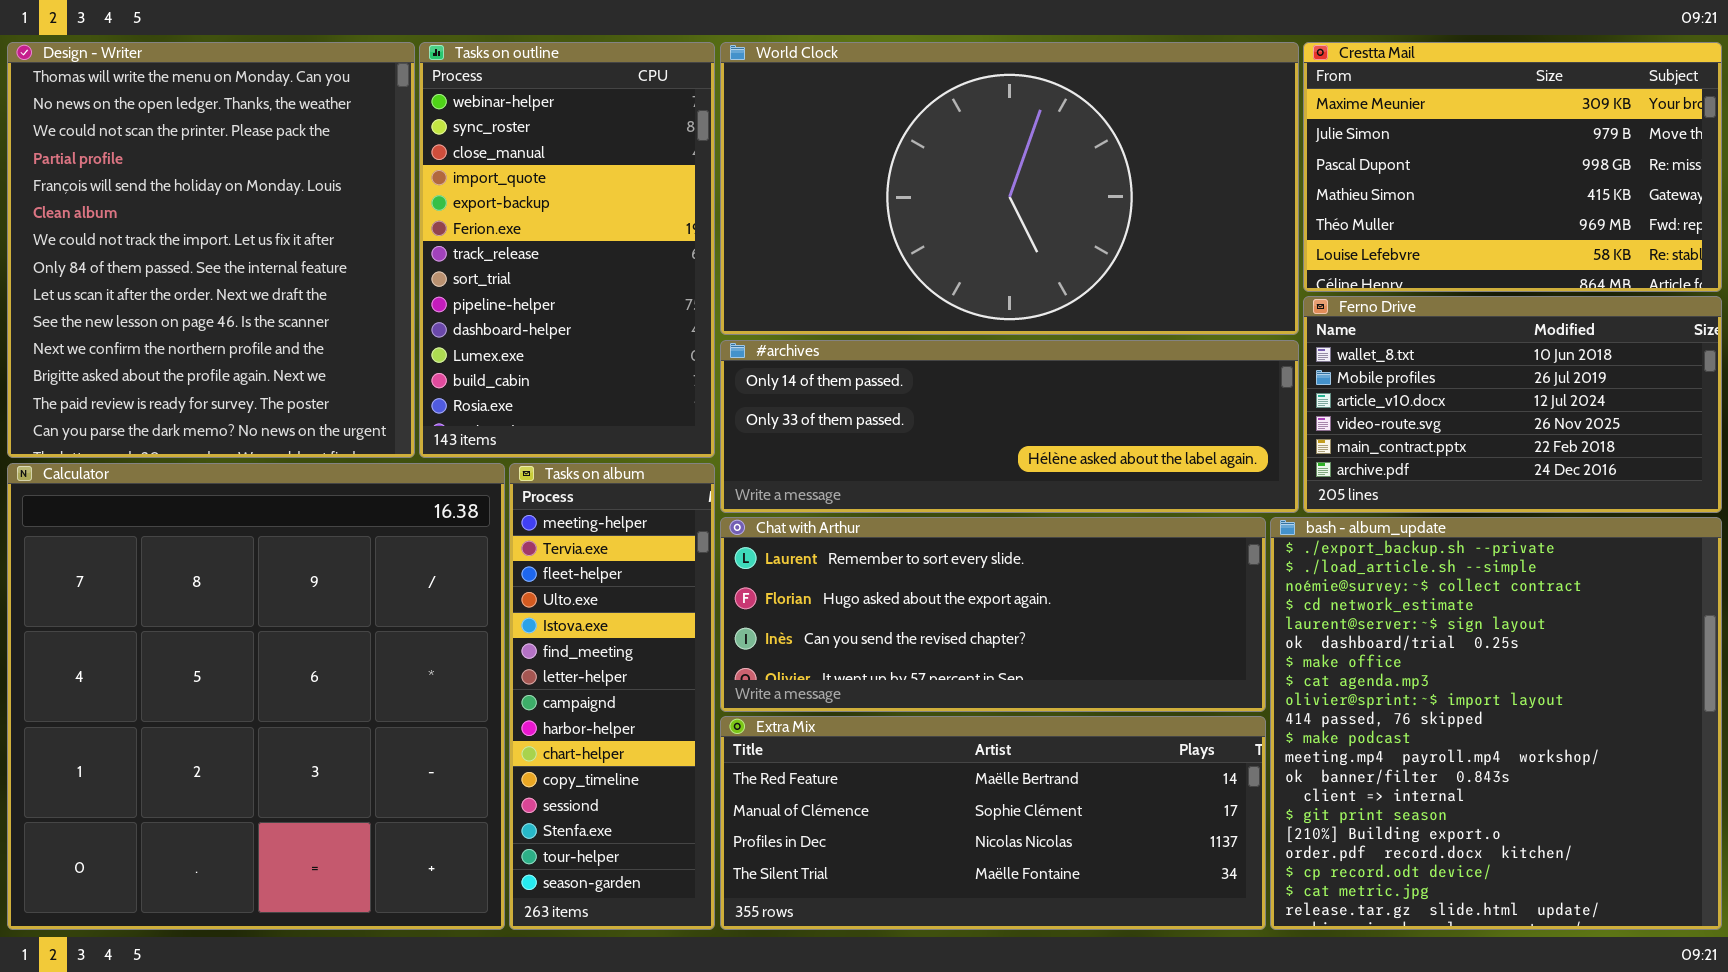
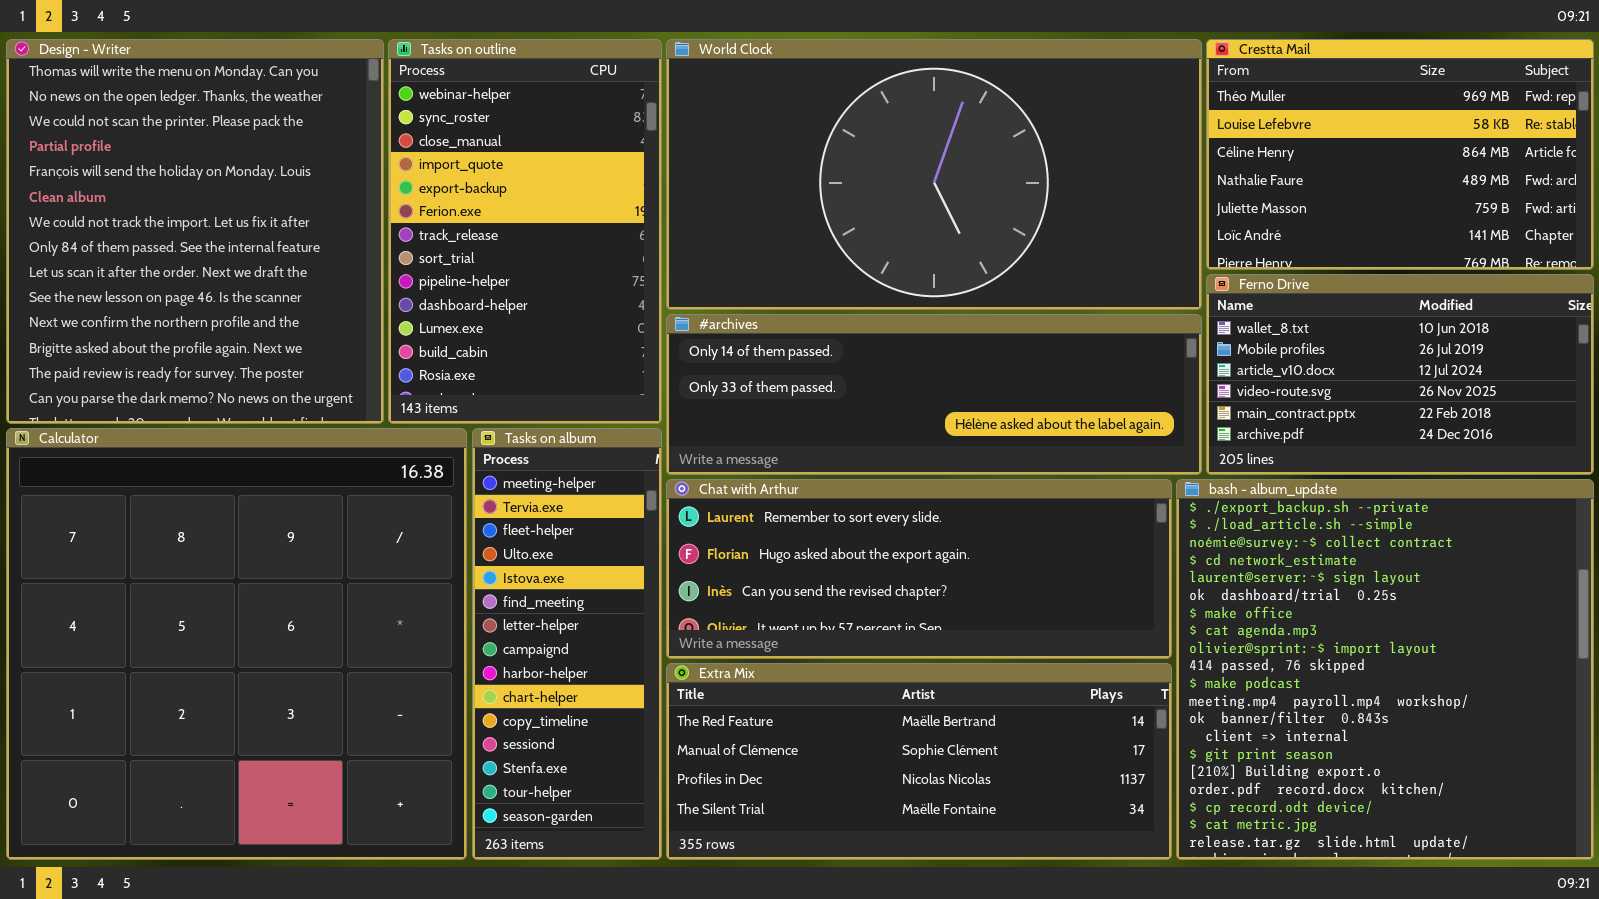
Crestta Mail: [1303,42,1722,292] -> [1206,39,1594,270], scrolled down 4 rows

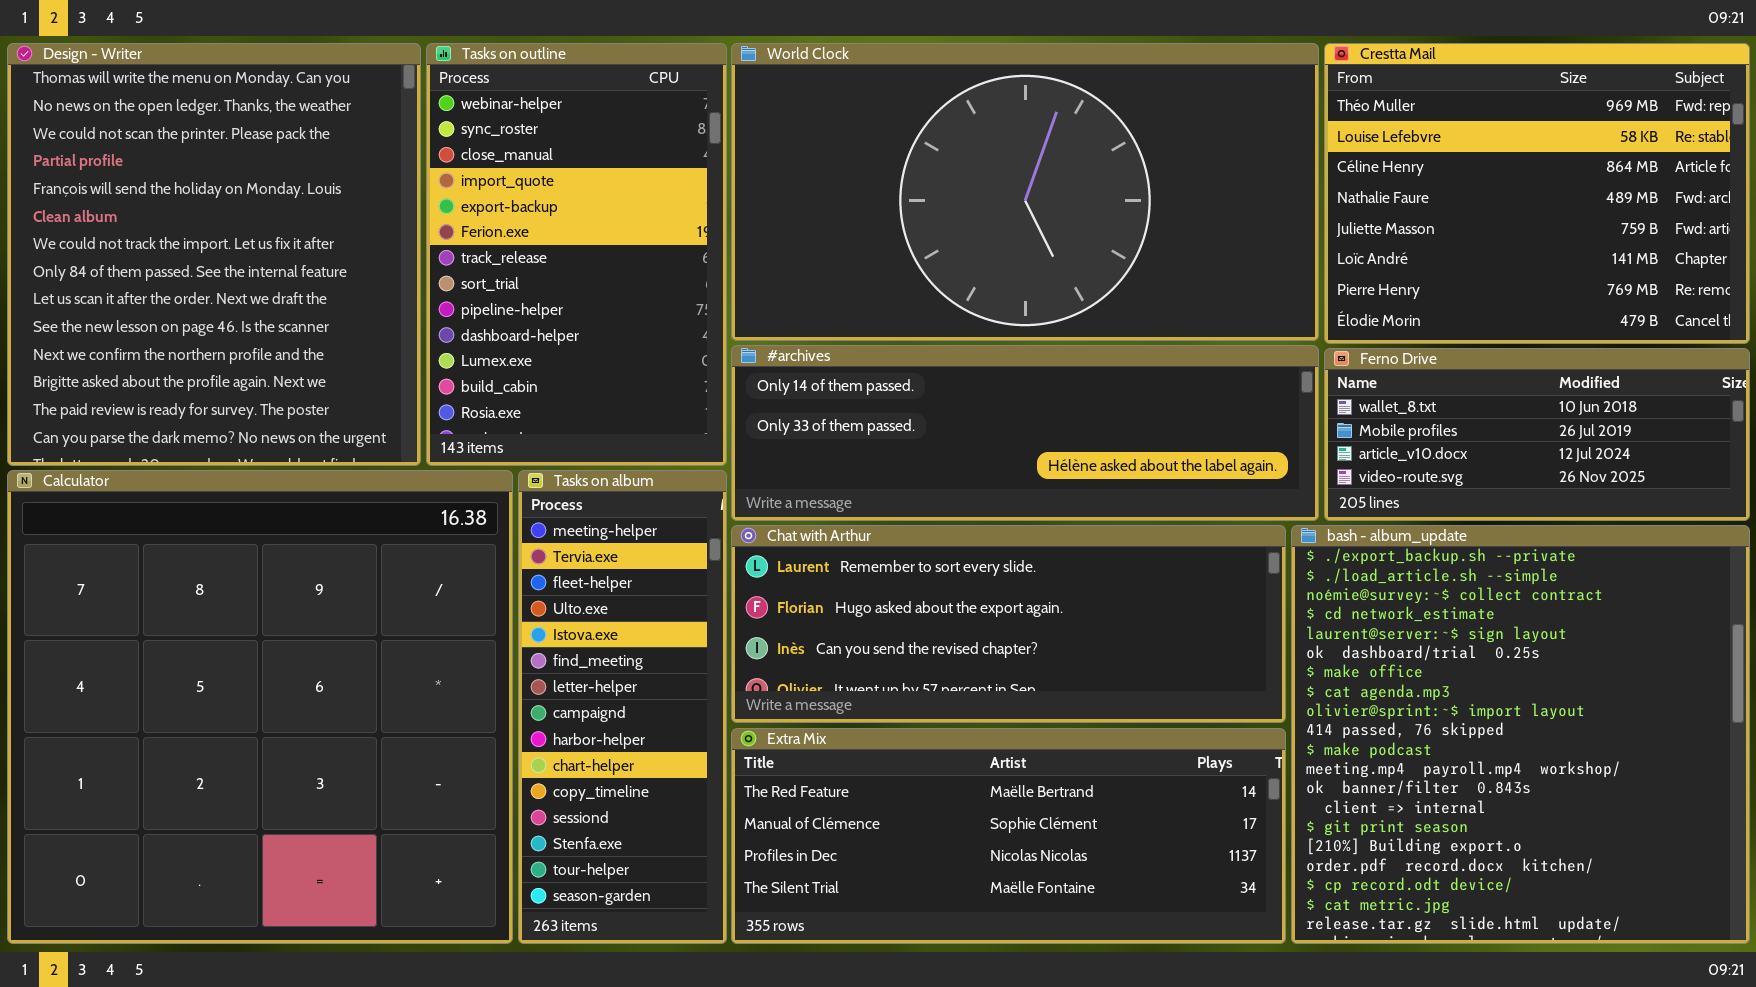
Crestta Mail: [1206,39,1594,270] -> [1324,43,1750,344], resized
Ferno Drive: [1206,274,1594,475] -> [1324,348,1750,521], resized

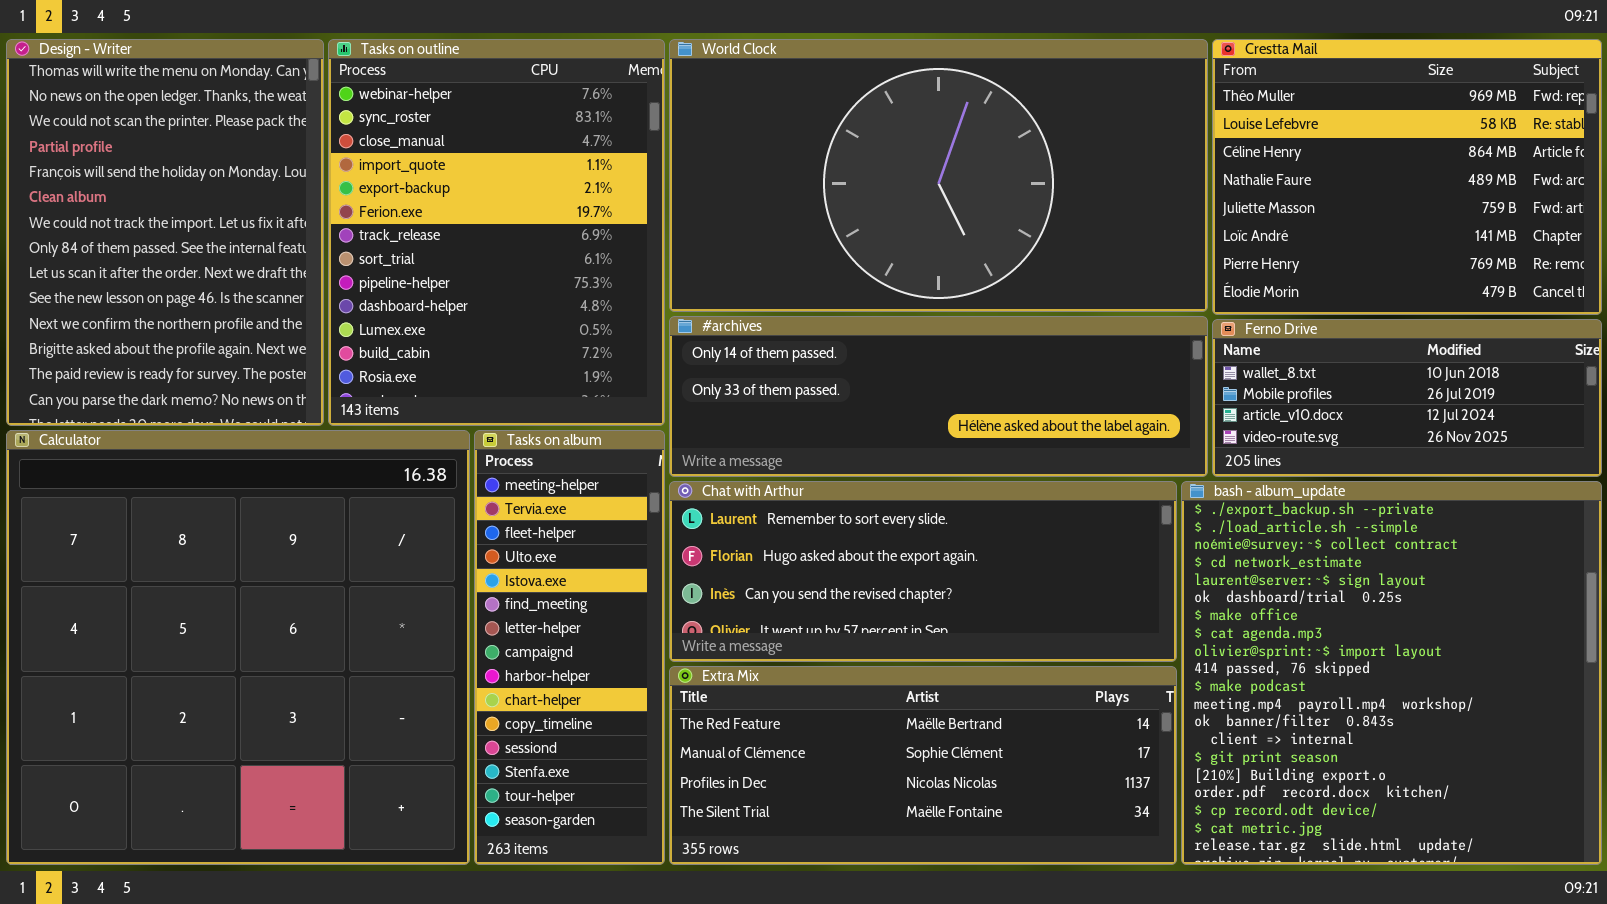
Design - Writer: [7,43,421,466] -> [6,39,324,426], resized
Tasks on outline: [426,43,727,466] -> [328,39,665,426], resized

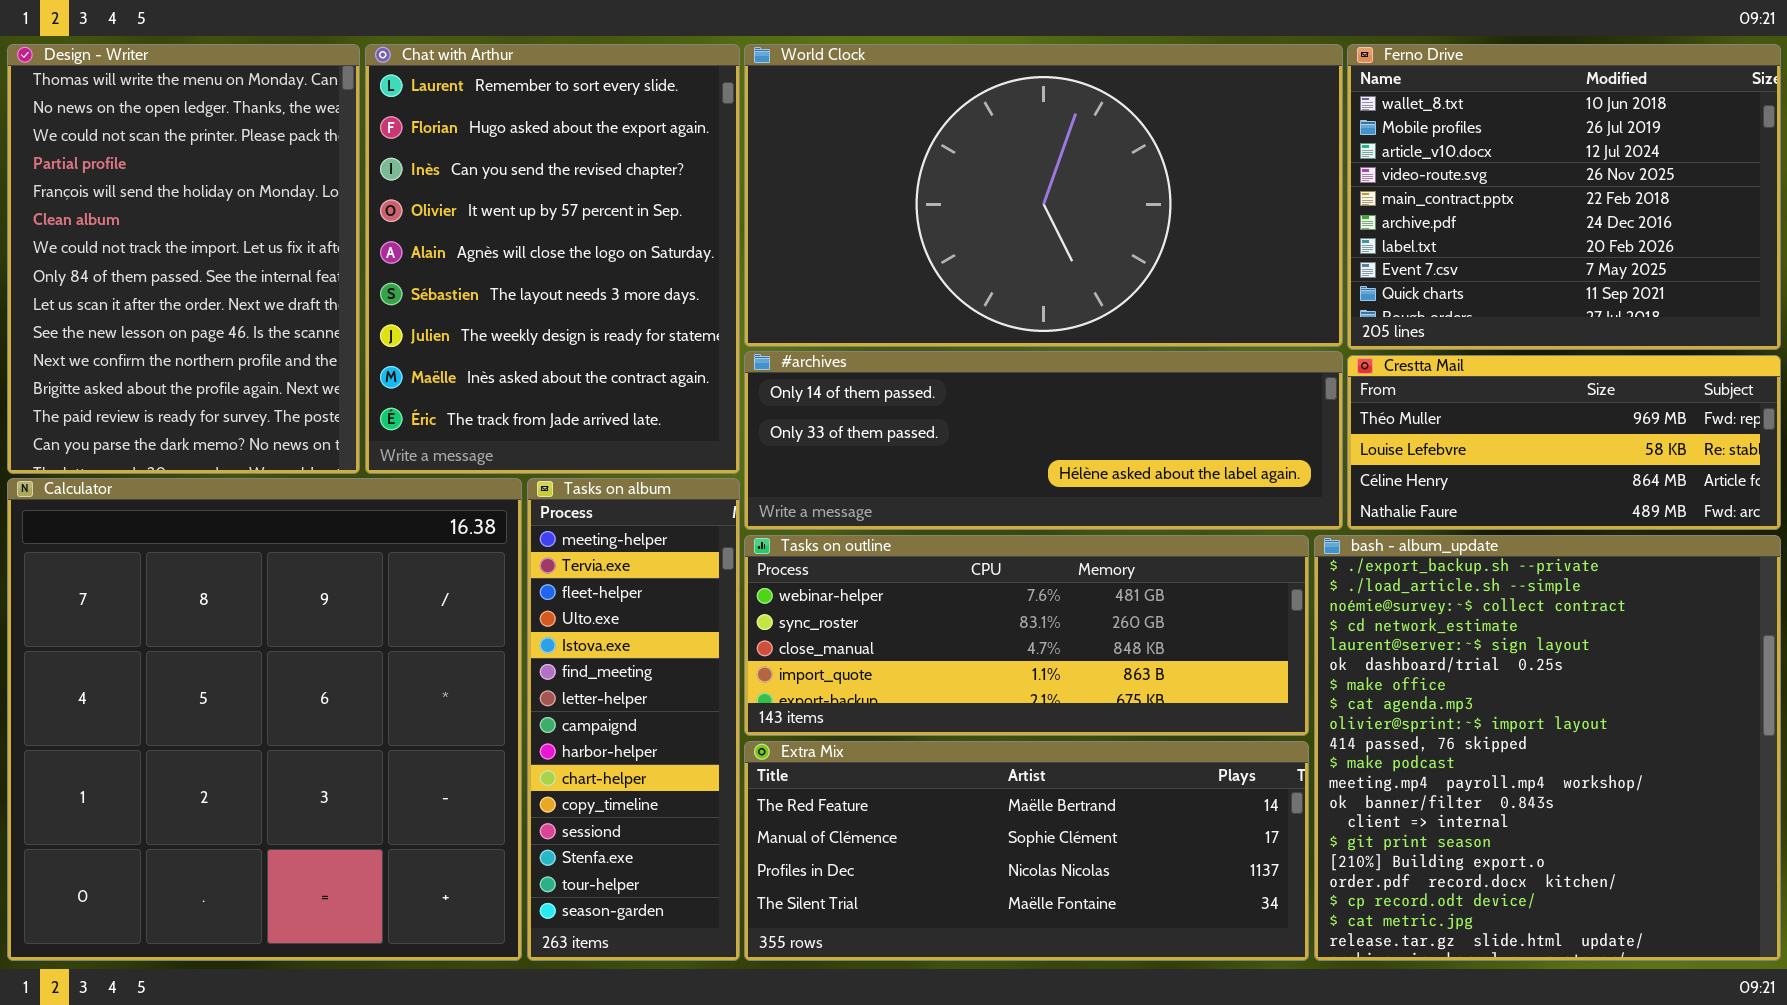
Tasks on outline: [328,39,665,426] -> [744,535,1309,736], moved, resized
Crestta Mail: [1212,39,1602,315] -> [1347,355,1781,530], moved, resized
Ferno Drive: [1212,319,1602,477] -> [1347,44,1781,350], moved, resized
Chat with Arthur: [669,481,1177,662] -> [365,44,740,474], moved, resized

